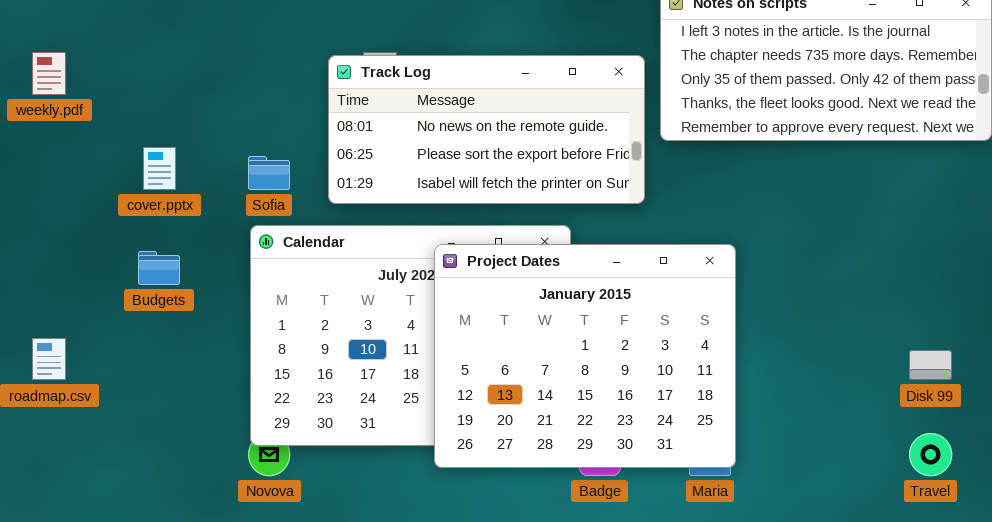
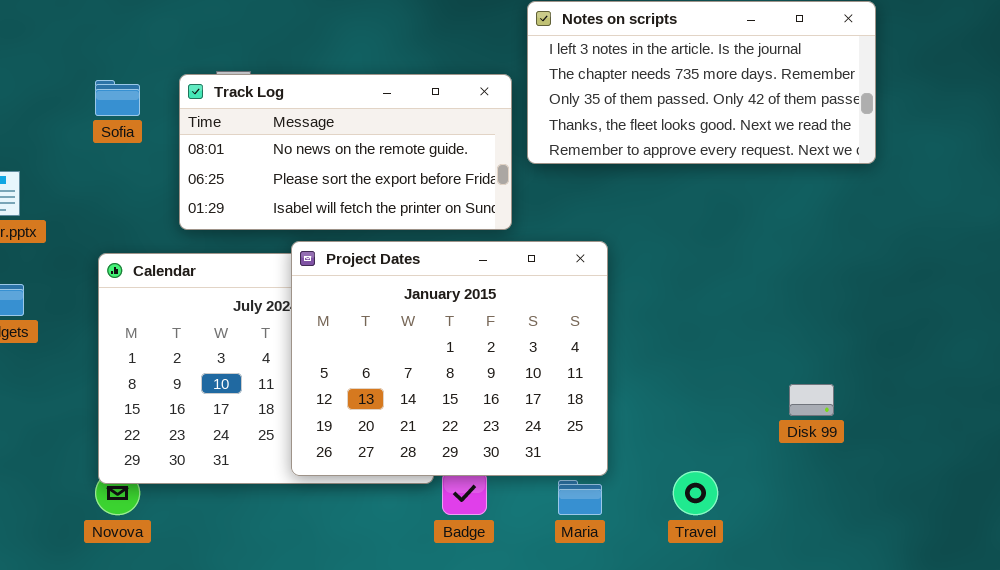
Sofia: [248,156,290,190] -> [95,80,140,116], moved
Project Dates: [434,244,736,468] -> [291,241,608,476], moved
Travel: [909,433,952,476] -> [673,471,718,515], moved

